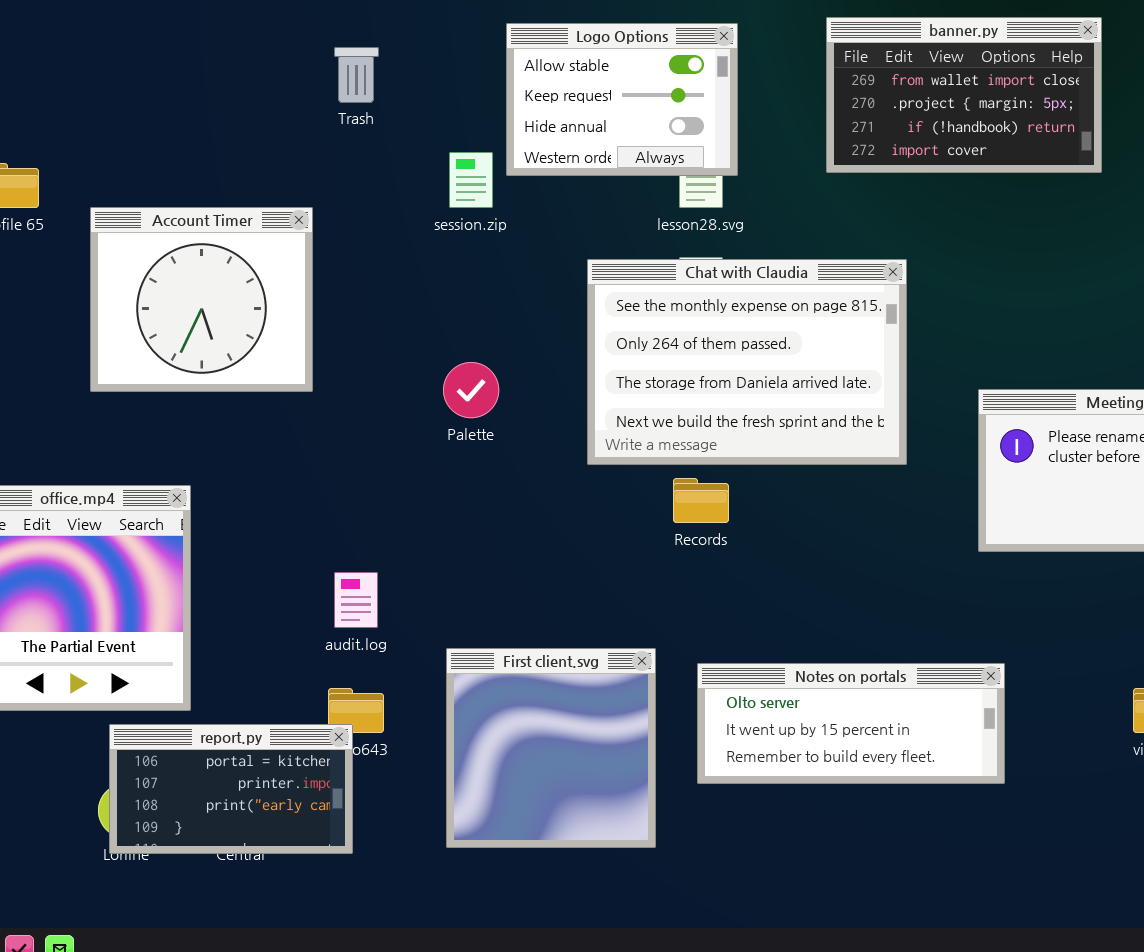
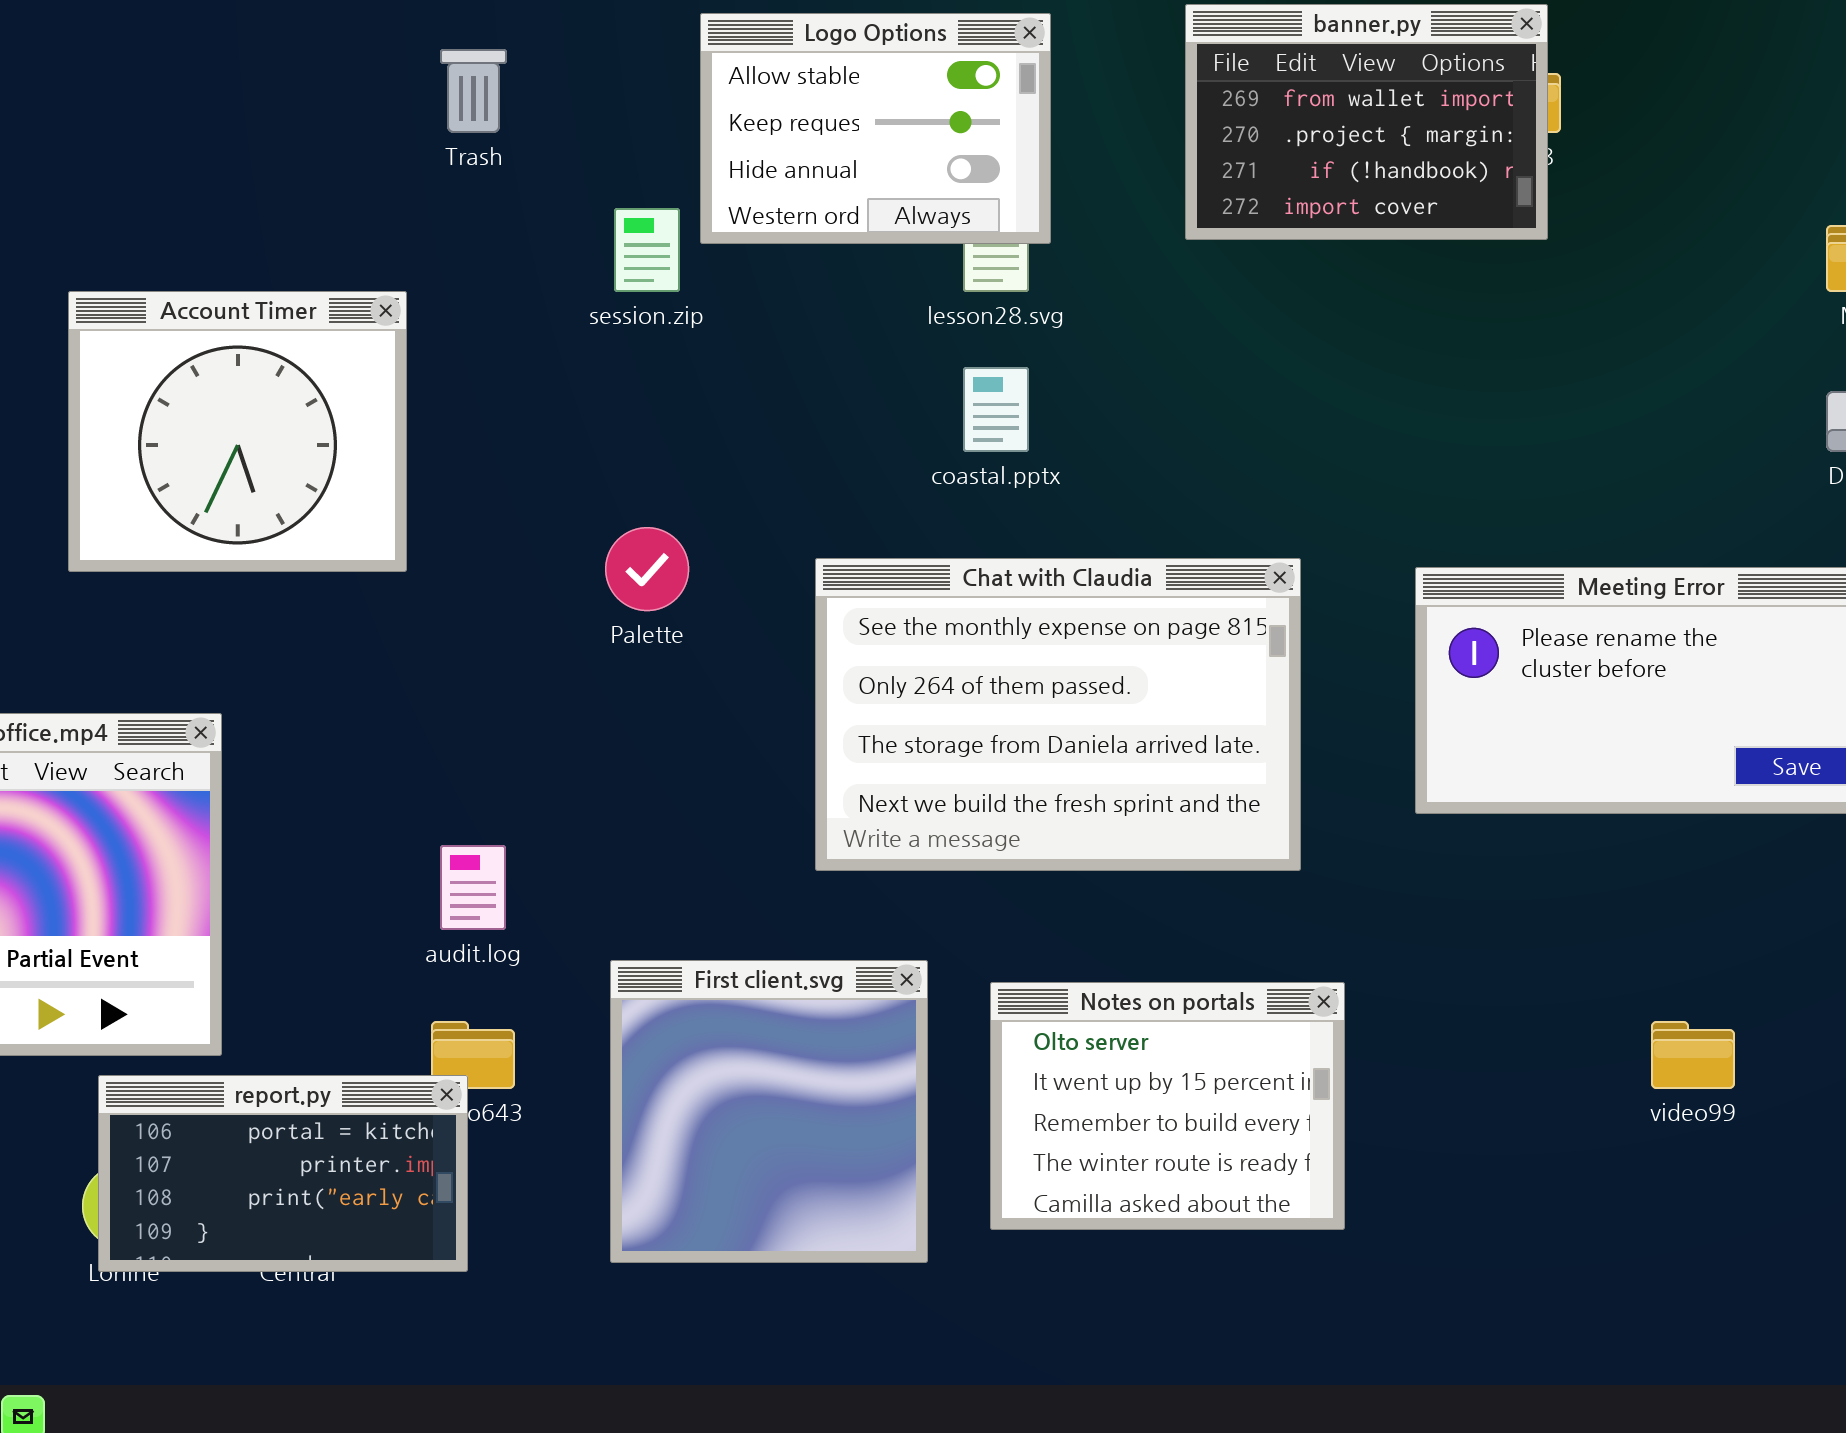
banner.py: [826,17,1102,173] -> [1185,4,1548,240], resized
Chat with Claudia: [587,259,907,465] -> [815,558,1301,871], moved
Notes on portals: [697,663,1005,784] -> [990,982,1345,1230], resized

